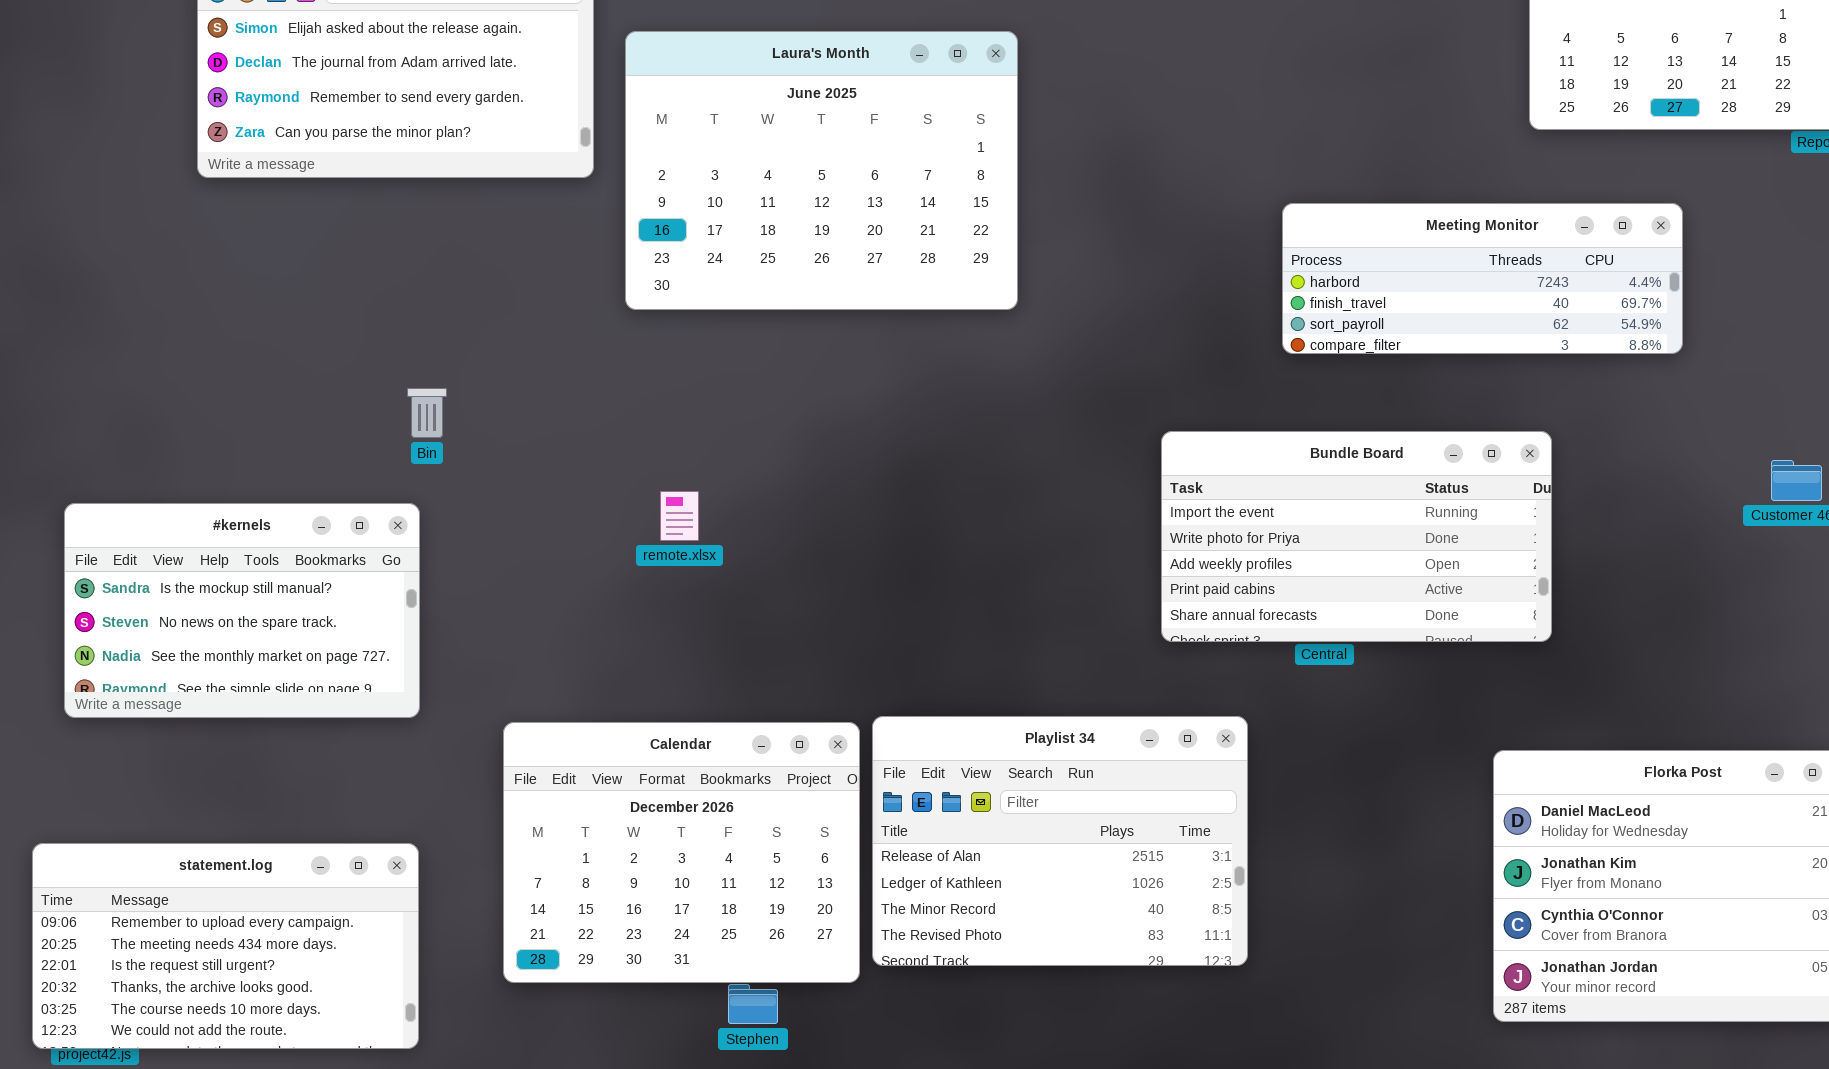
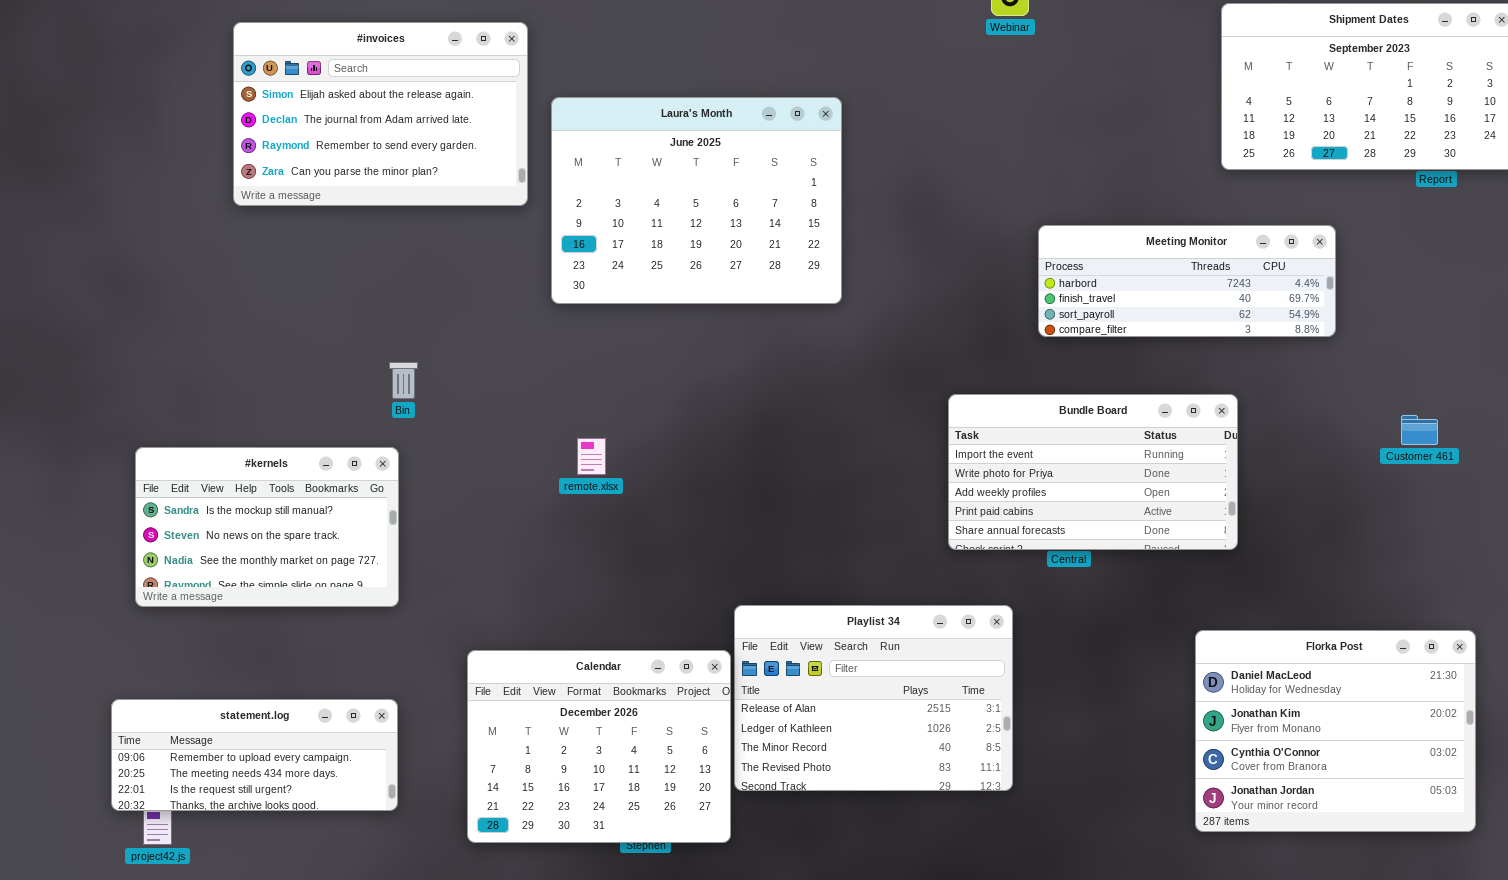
Calendar: [503,722,860,983] -> [467,650,731,843], moved
statement.log: [32,843,419,1049] -> [111,699,398,811], resized

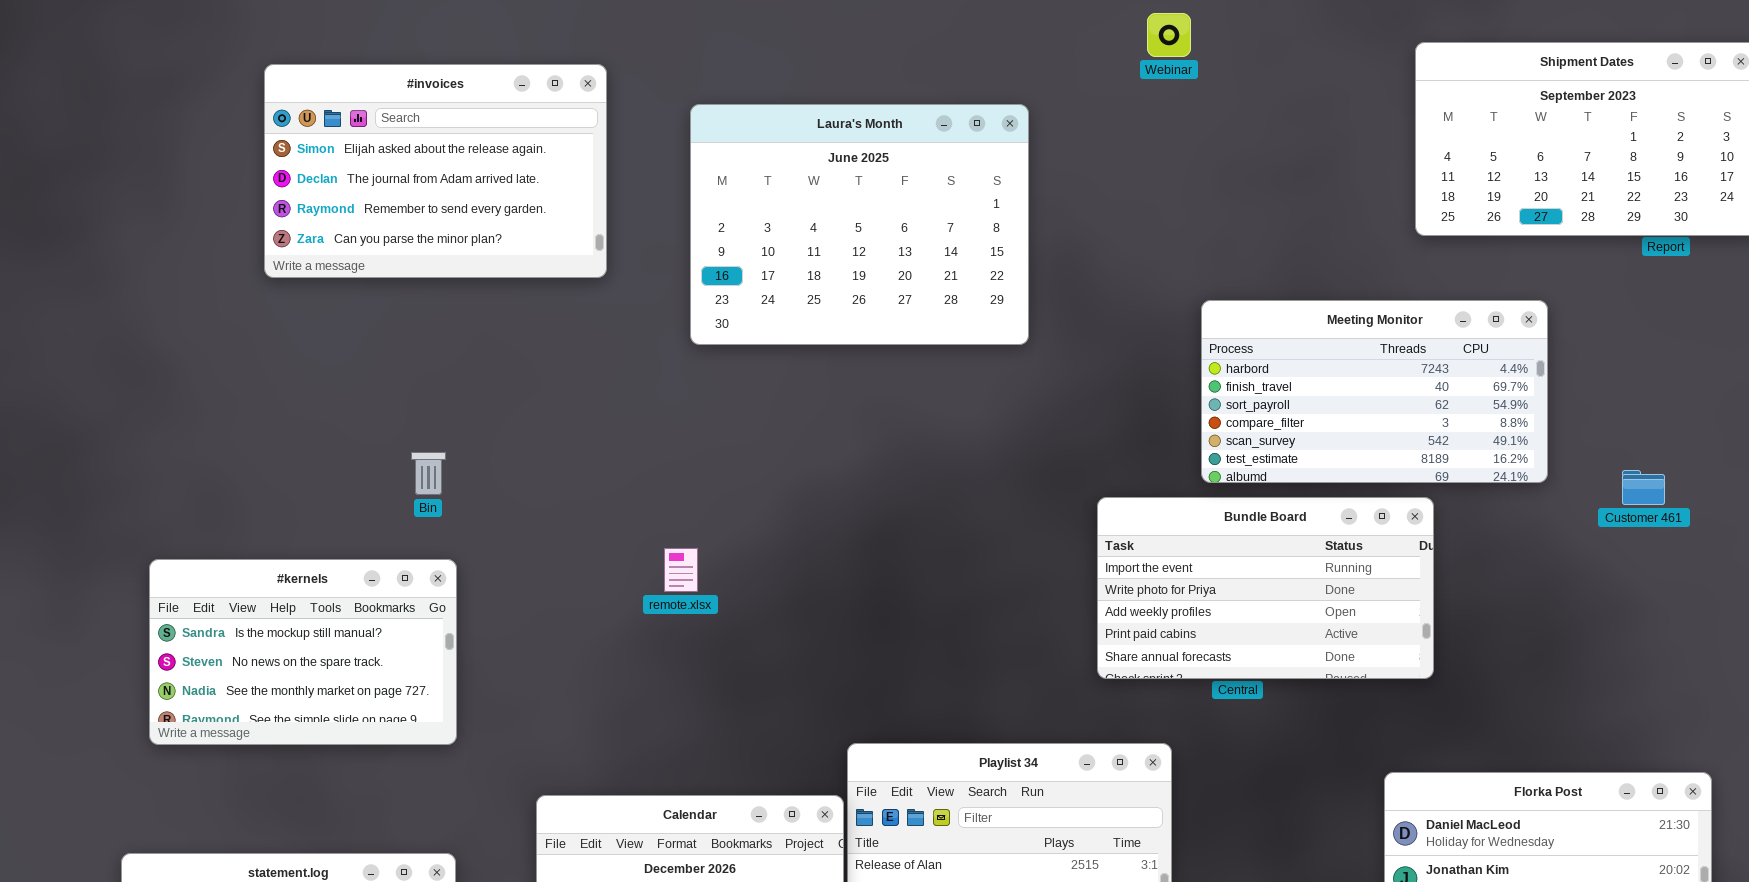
Laura's Month: [551,97,842,304] -> [690,104,1029,345], moved
Meeting Monitor: [1038,225,1336,337] -> [1201,300,1548,483], resized
Bin: [389,362,418,399] -> [411,452,446,495], moved
Customer 461: [1401,415,1438,445] -> [1622,470,1665,505], moved

